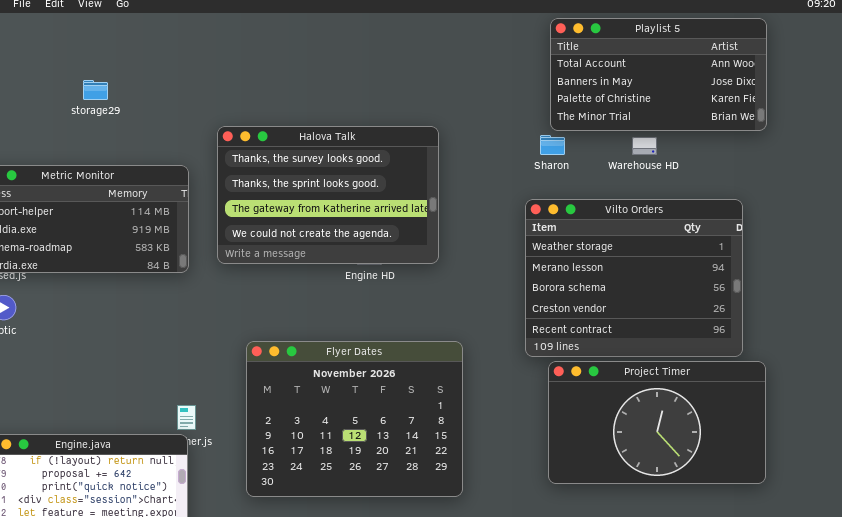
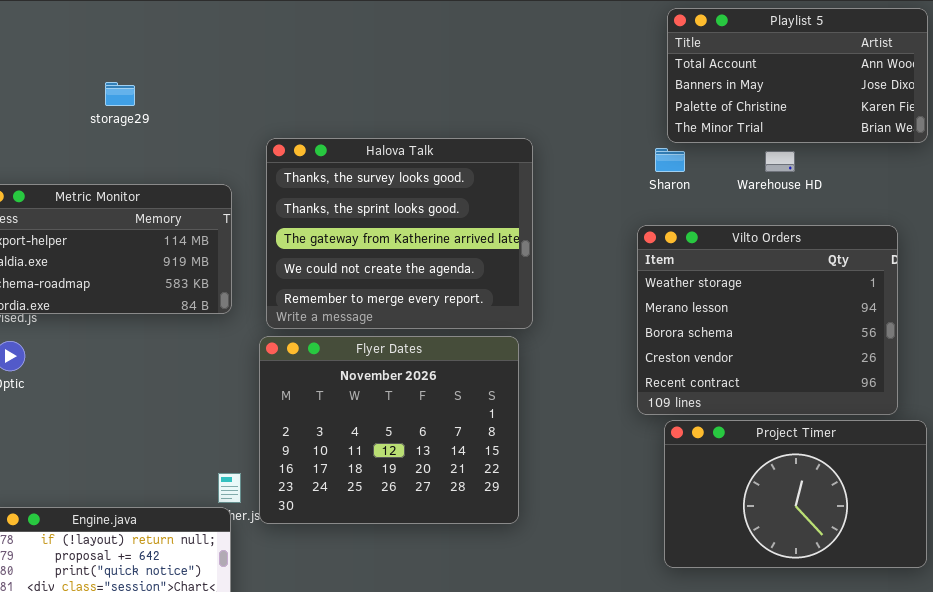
Halova Talk: [217,126,439,264] -> [266,138,533,329], resized
Flyer Dates: [246,341,463,497] -> [259,336,519,524], moved

